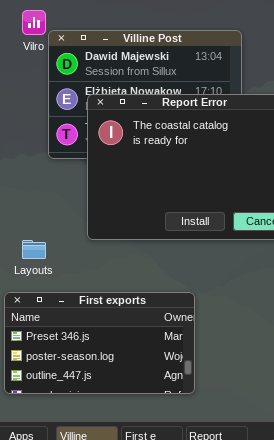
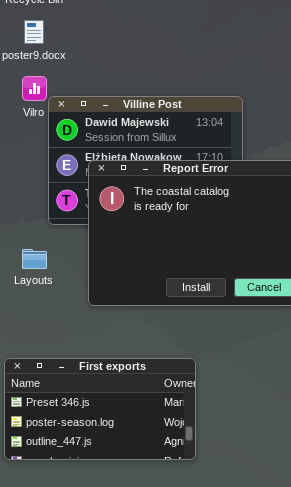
Layouts: [22,240,46,259] -> [22,249,47,269], moved

